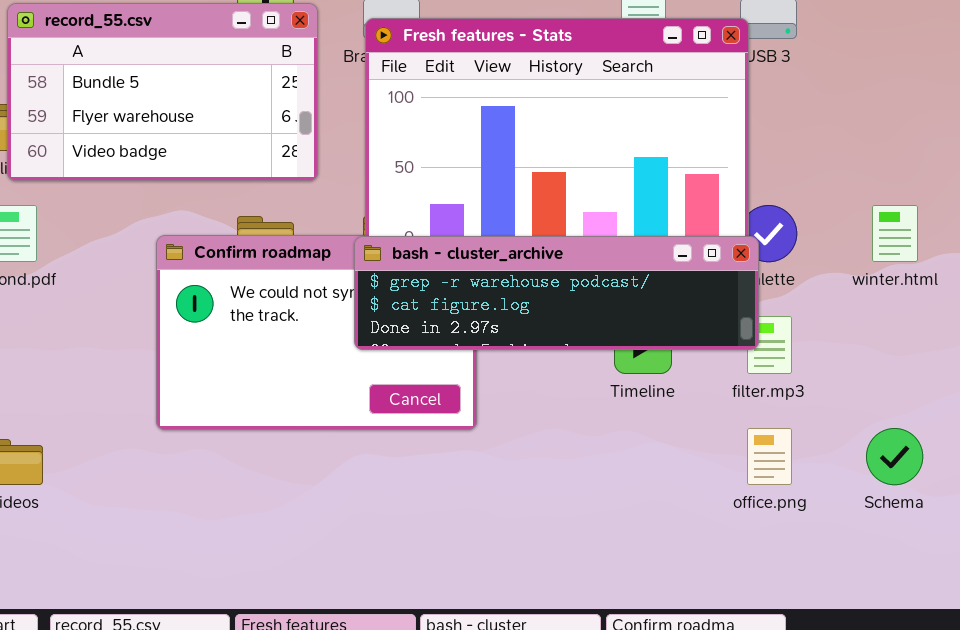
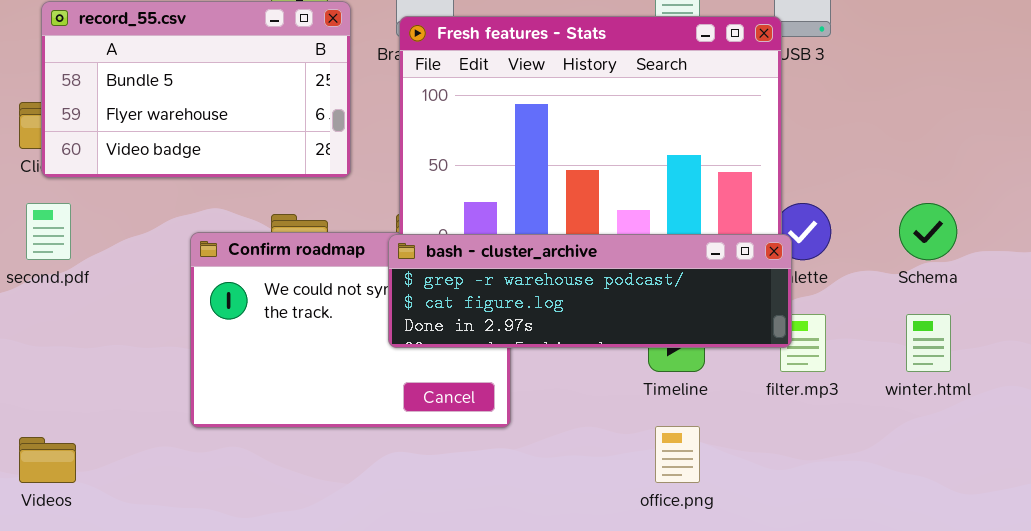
winter.html: [872,205,918,262] -> [906,314,951,372], moved
office.png: [747,428,792,485] -> [655,426,700,483], moved
Schema: [866,428,923,485] -> [899,203,957,260], moved

